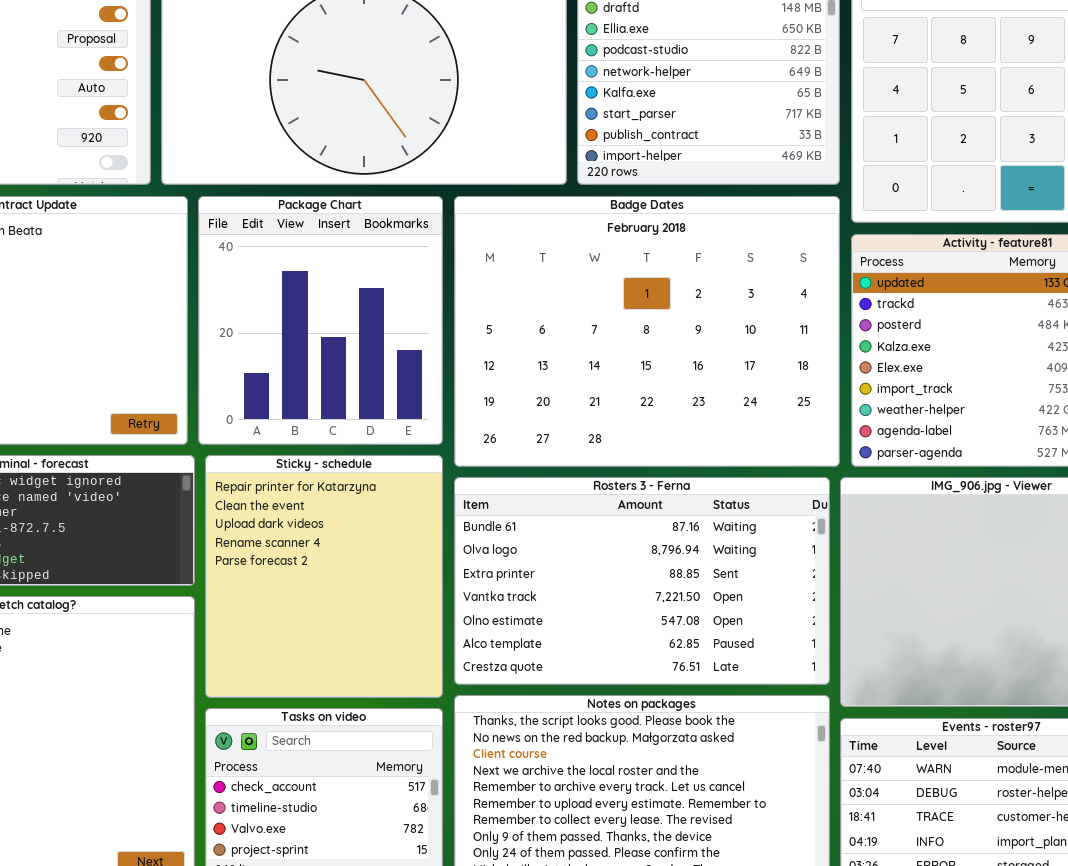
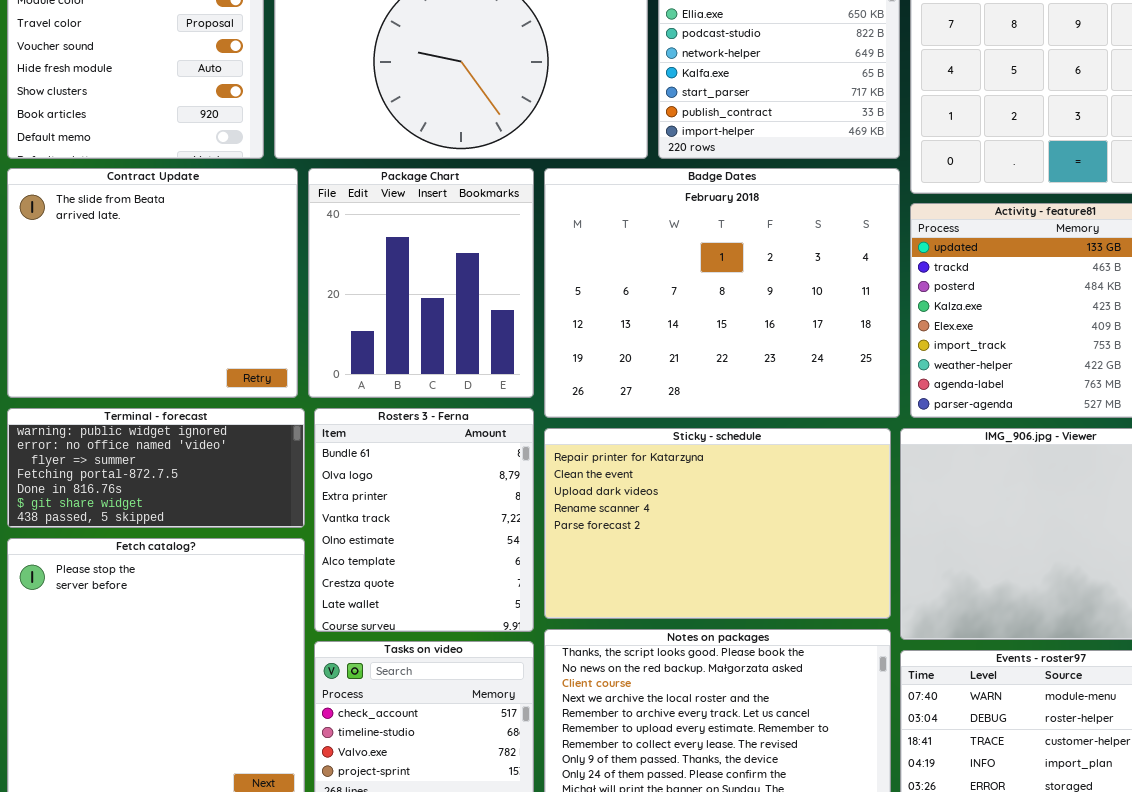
Sticky - schedule: [205,455,443,698] -> [544,428,891,619], moved, resized
Rosters 3 - Ferna: [454,477,830,685] -> [314,408,534,632], moved, resized

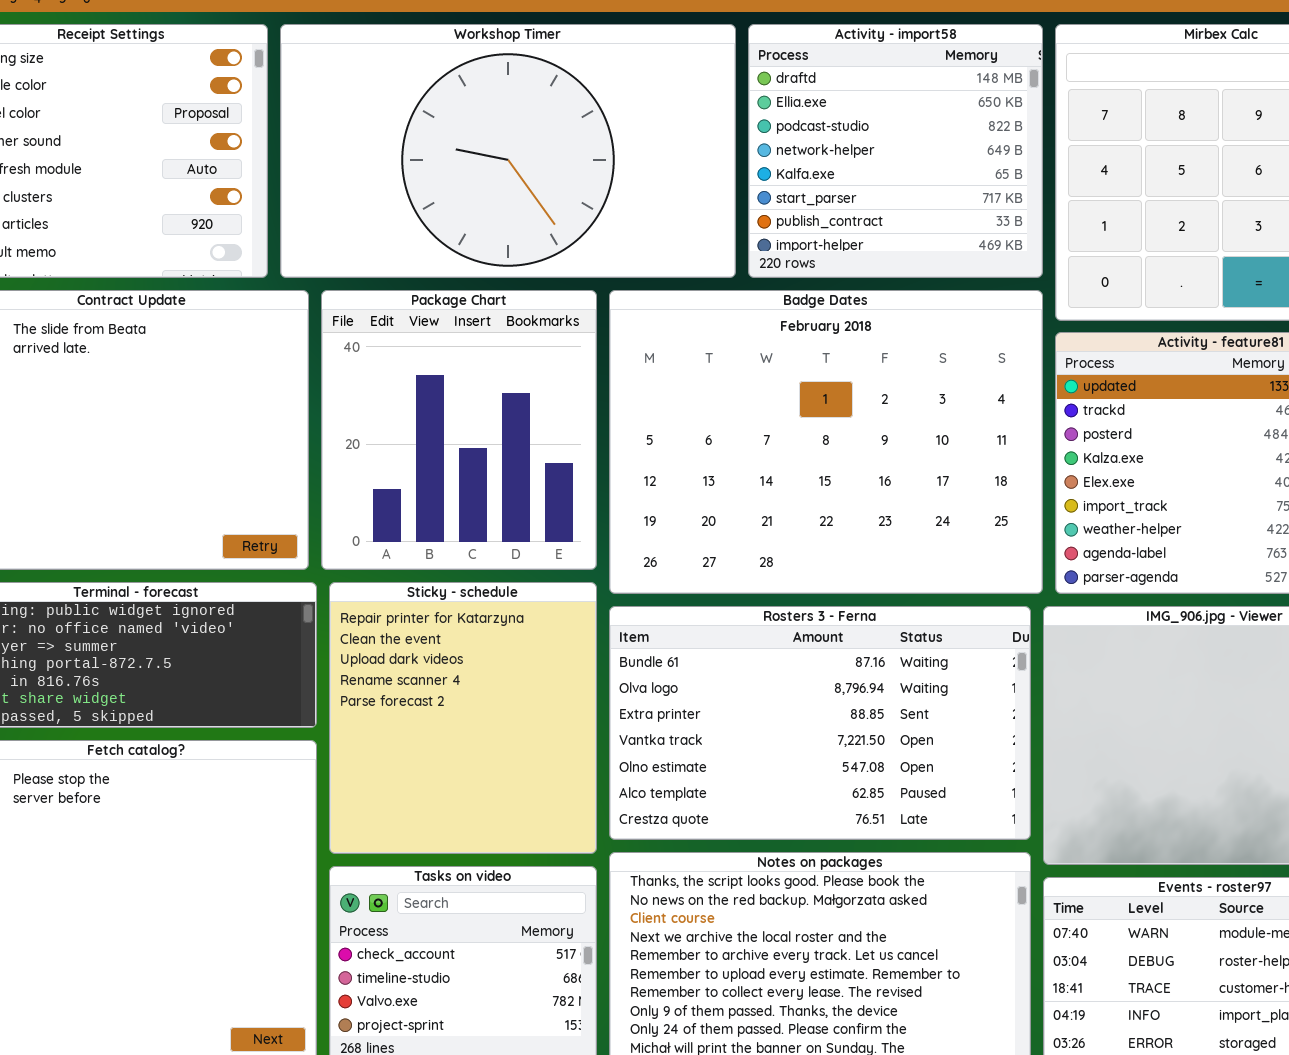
Rosters 3 - Ferna: [314,408,534,632] -> [609,606,1031,840], moved, resized
Sticky - schedule: [544,428,891,619] -> [329,582,597,854], moved, resized

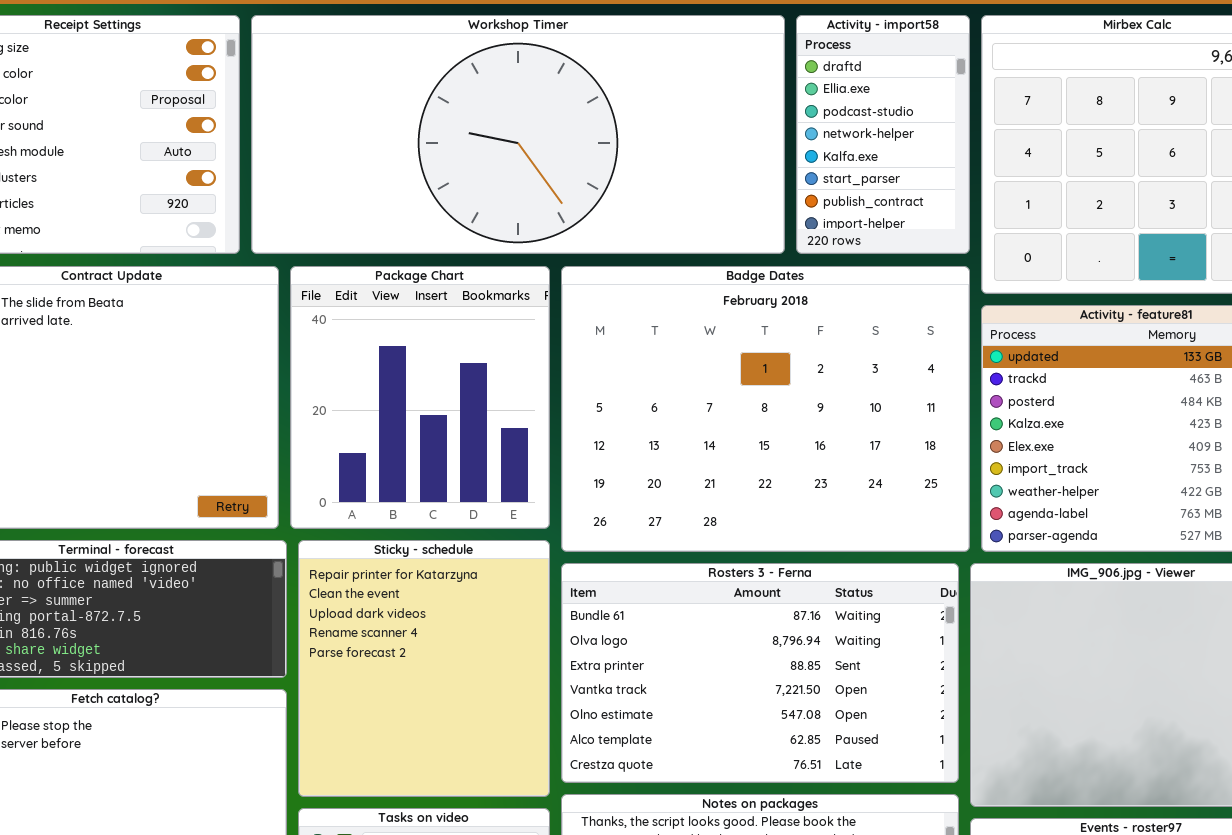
Workshop Timer: [280,24,736,278] -> [251,15,785,254], resized
Activity - import58: [748,24,1043,278] -> [796,15,970,254], resized

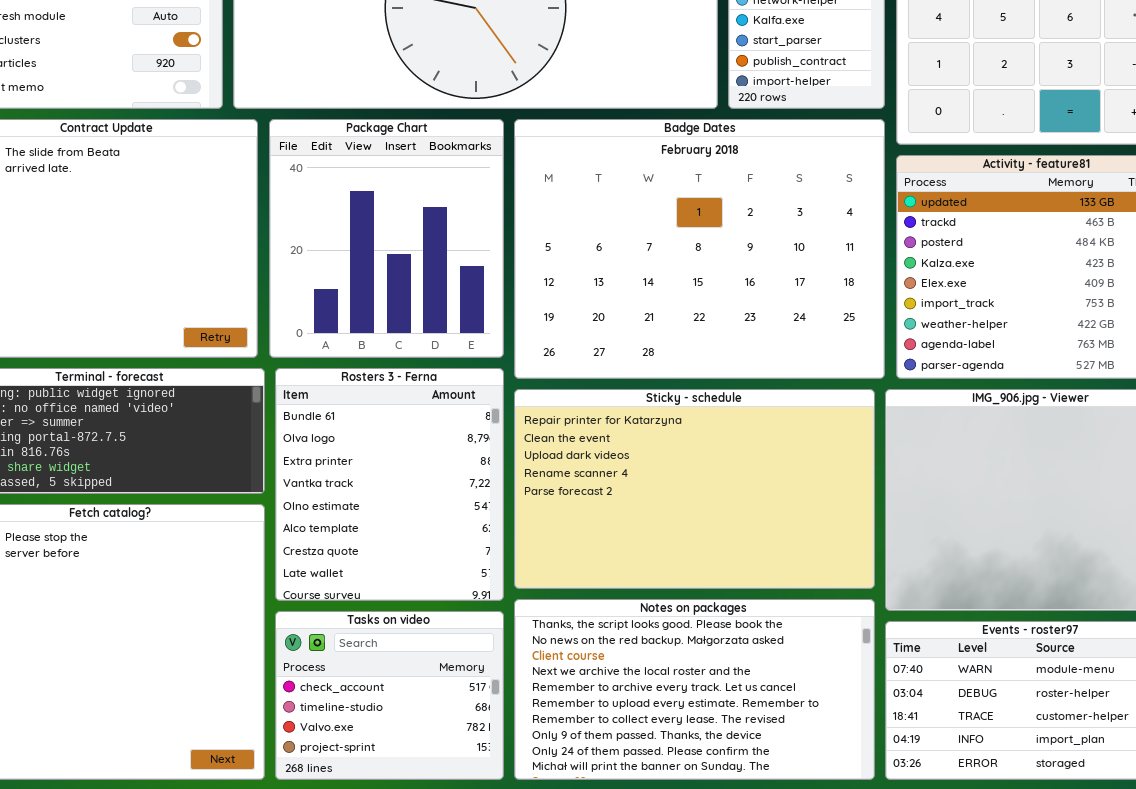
Sticky - schedule: [298,540,550,797] -> [514,389,875,589], moved, resized
Rosters 3 - Ferna: [561,563,959,783] -> [275,368,504,601], moved, resized

